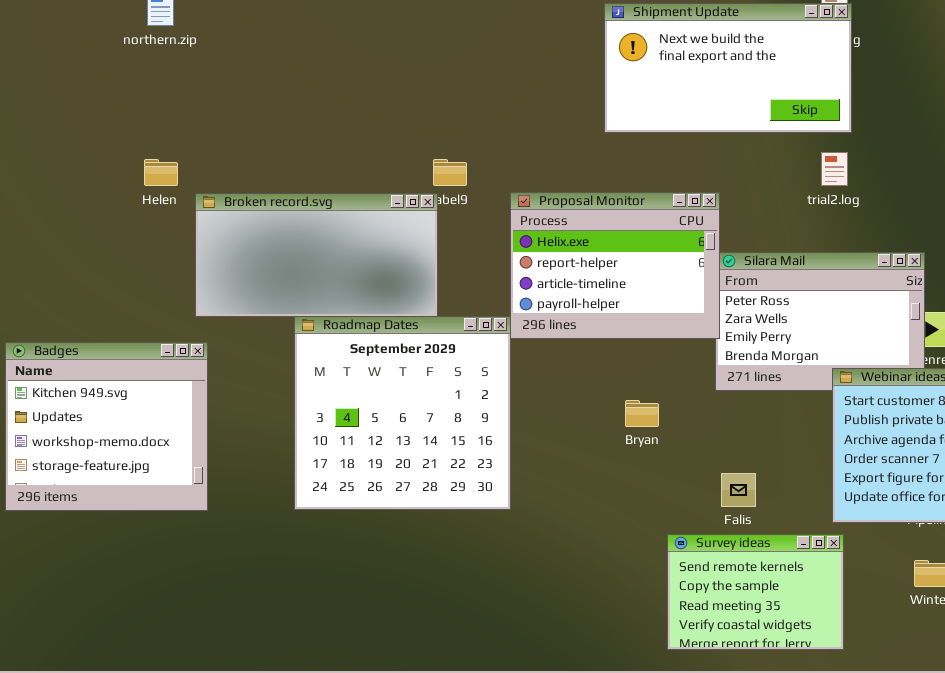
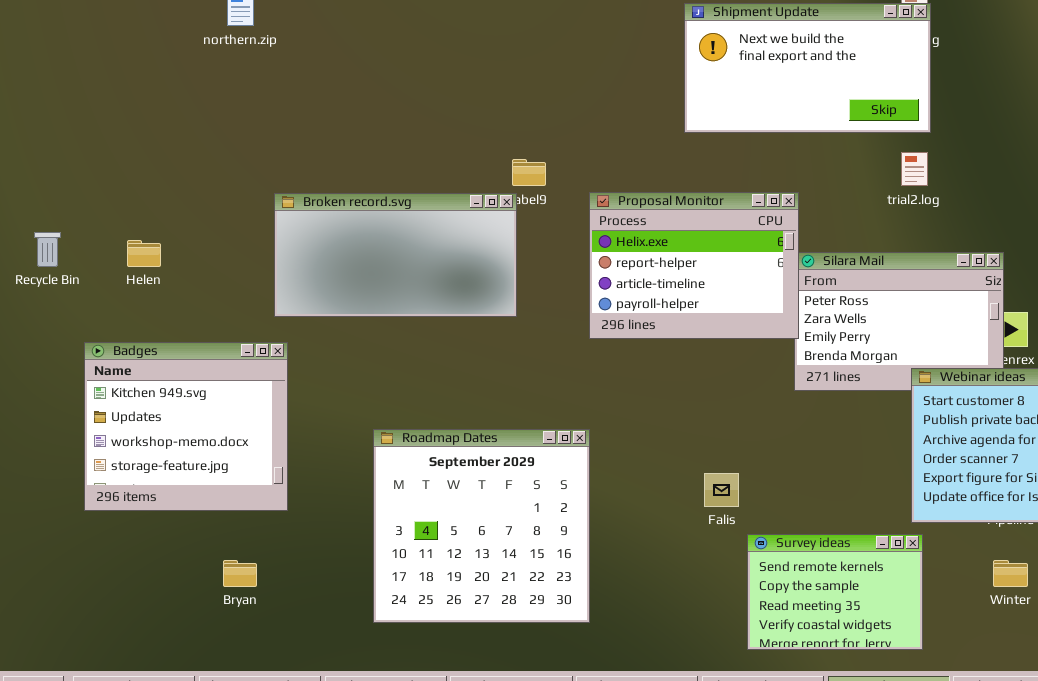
Helen: [144,159,178,186] -> [127,240,161,267], moved
Roadmap Dates: [294,316,511,510] -> [373,429,590,623], moved
Bryan: [625,400,659,427] -> [223,560,257,587], moved
Falis: [721,473,756,507] -> [704,473,739,507], moved

